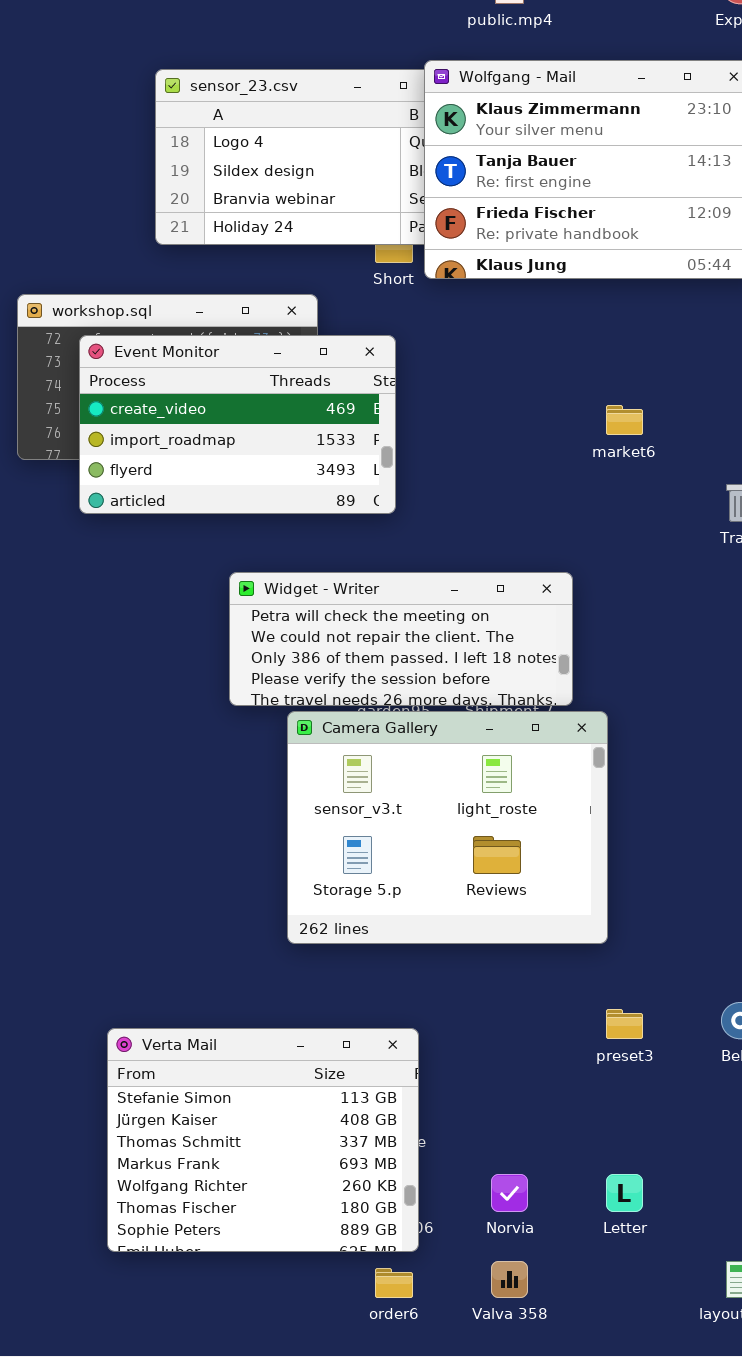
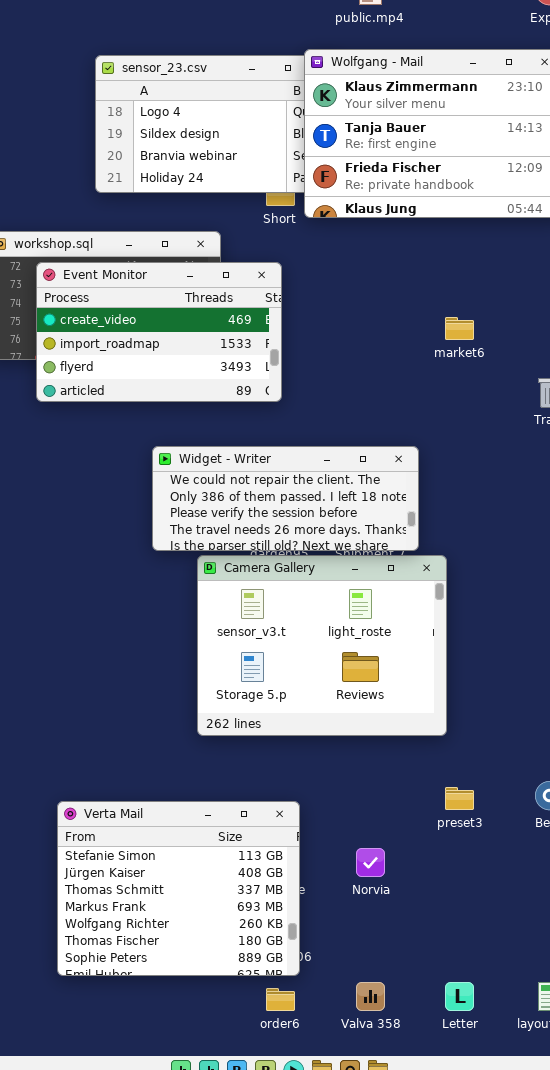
Widget - Writer: [229,572,573,706] -> [152,446,419,551], scrolled down 1 row
Norvia: [491,1174,528,1212] -> [356,848,385,877], moved
Letter: [606,1174,643,1212] -> [445,982,474,1011], moved

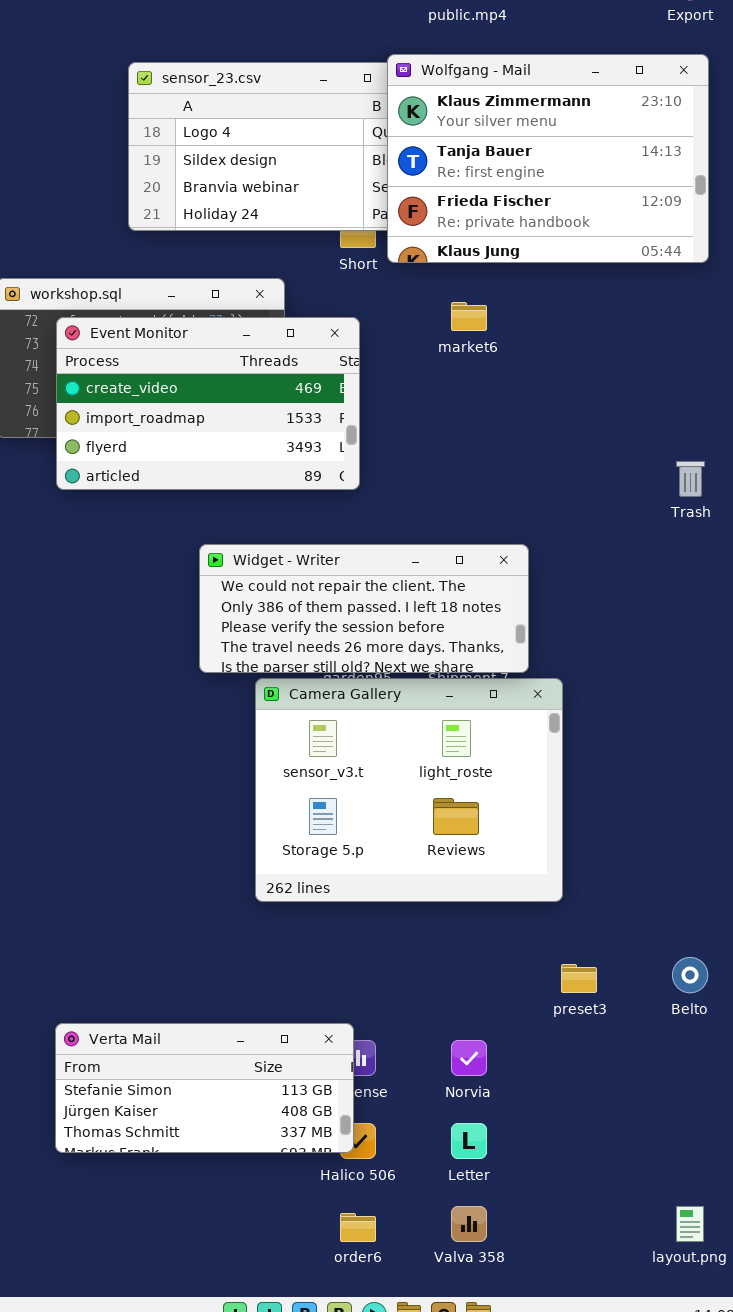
market6: [445,317,474,340] -> [451,302,487,331], moved
Verta Mail: [57,801,300,976] -> [55,1023,354,1153], moved, resized
Letter: [445,982,474,1011] -> [451,1123,487,1159], moved

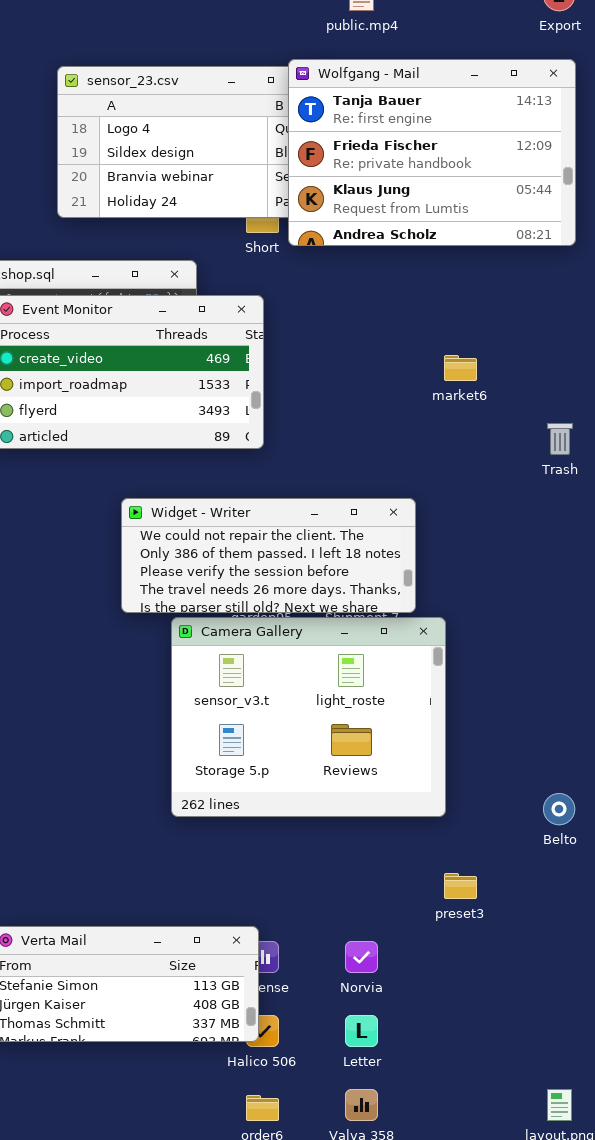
Wolfgang - Mail: [387,54,709,263] -> [288,59,576,246], scrolled down 1 row
market6: [451,302,487,331] -> [444,355,477,381], moved
Belto: [672,957,708,993] -> [543,793,575,825], moved

